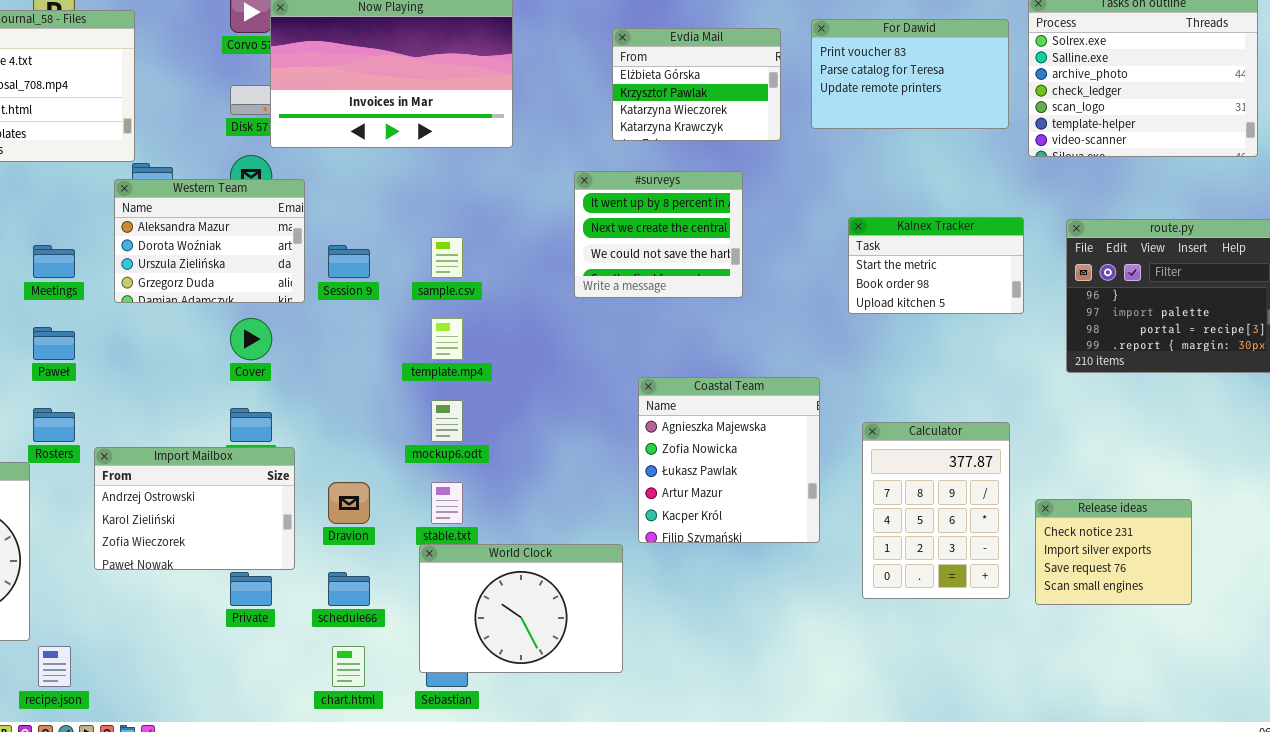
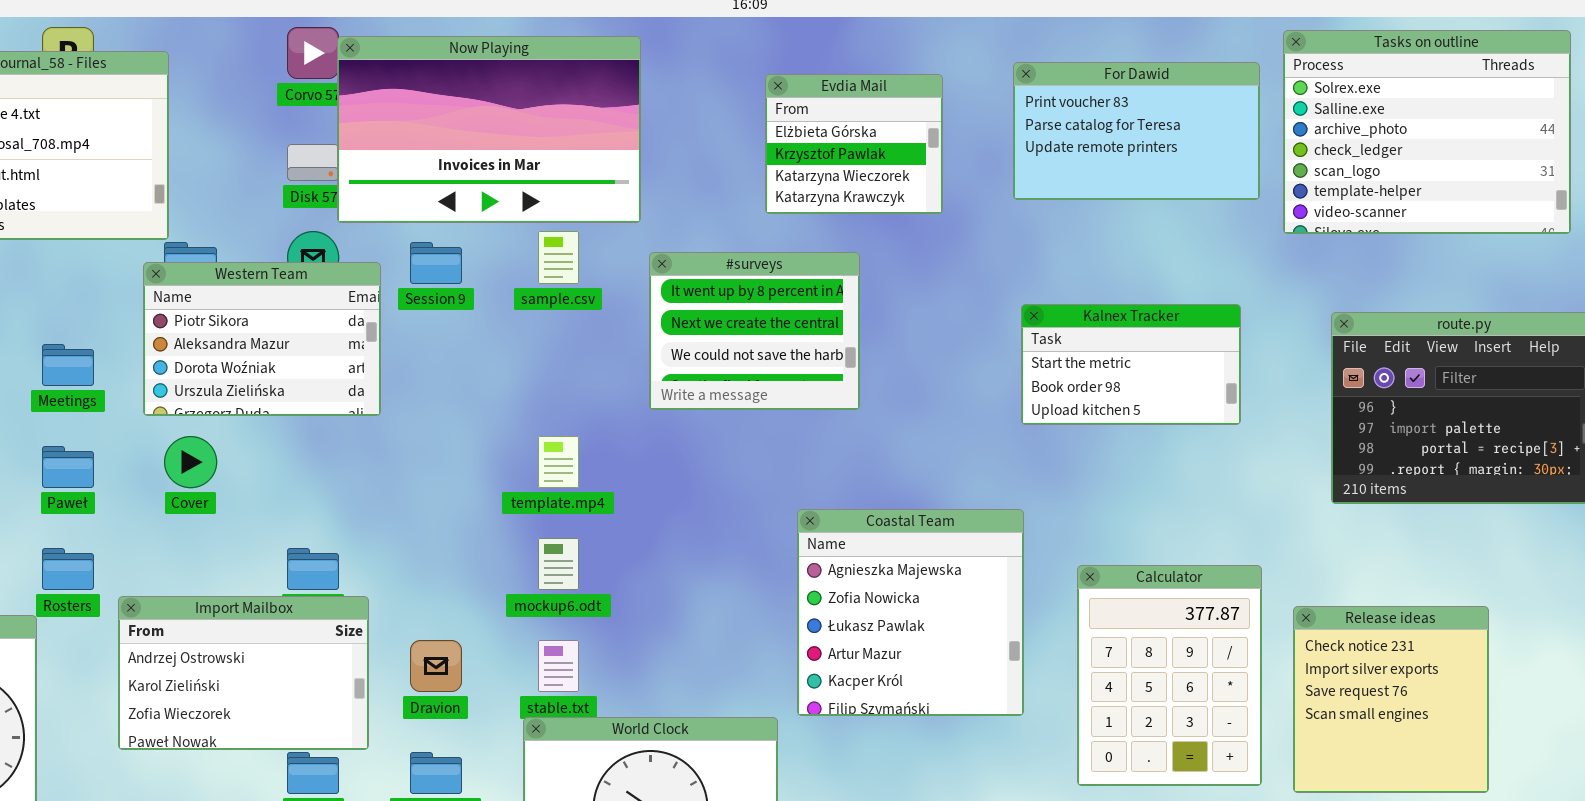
Evdia Mail: [612,28,781,141] -> [765,74,943,214], resized
#surveys: [574,171,743,298] -> [649,252,860,410], moved
Western Team: [114,179,305,303] -> [143,262,381,416], scrolled up 1 row
Kalnex Tracker: [848,217,1024,314] -> [1021,304,1241,425], moved
sample.csv: [431,237,463,278] -> [538,231,579,284], moved
Session 9: [328,245,370,278] -> [410,242,462,284], moved
Cover: [230,318,272,360] -> [164,436,217,488], moved
Release ideas: [1035,499,1192,605] -> [1293,606,1489,793], resized

